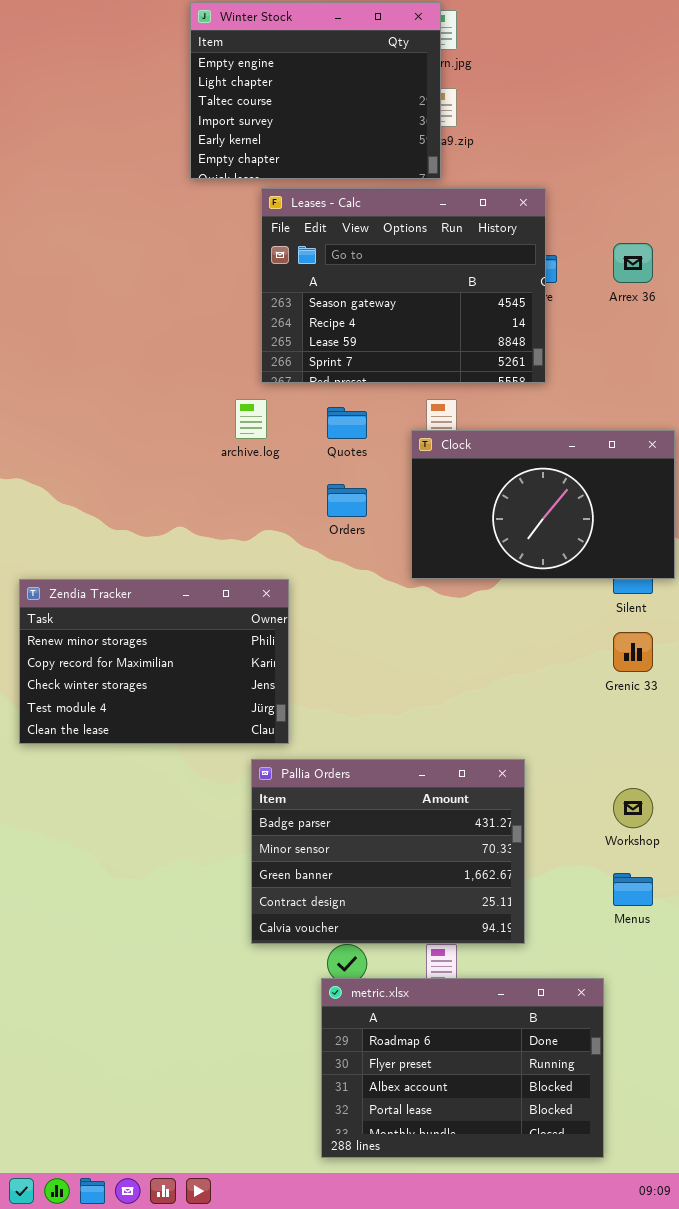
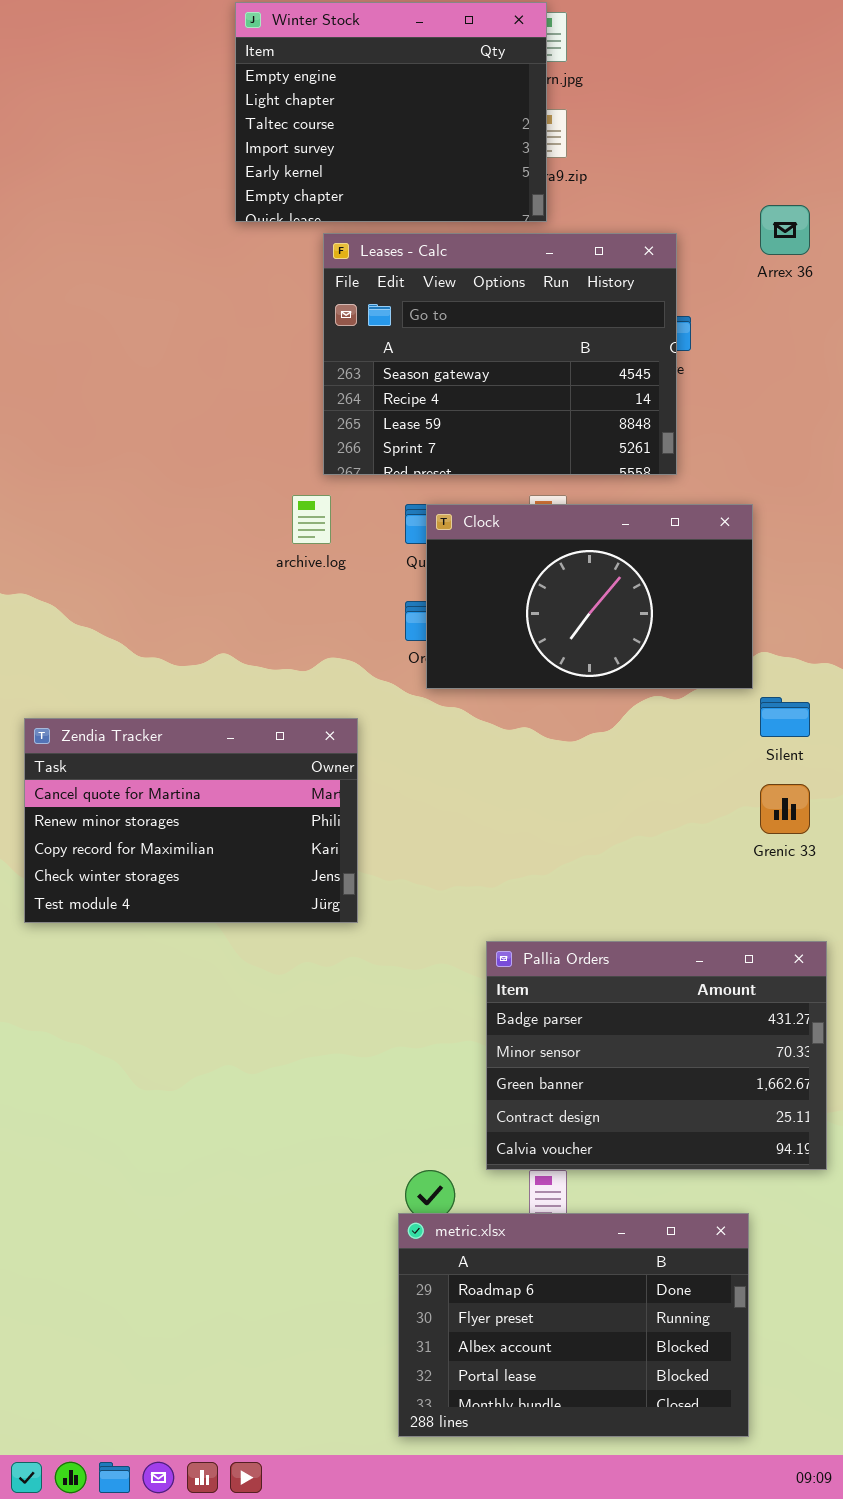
Arrex 36: [613,243,653,283] -> [760,205,810,255], moved
Clock: [411,430,675,579] -> [426,504,753,689], moved
Zendia Tracker: [19,579,289,744] -> [24,718,358,923], scrolled up 1 row
Pallia Orders: [251,759,525,944] -> [486,941,827,1170], moved

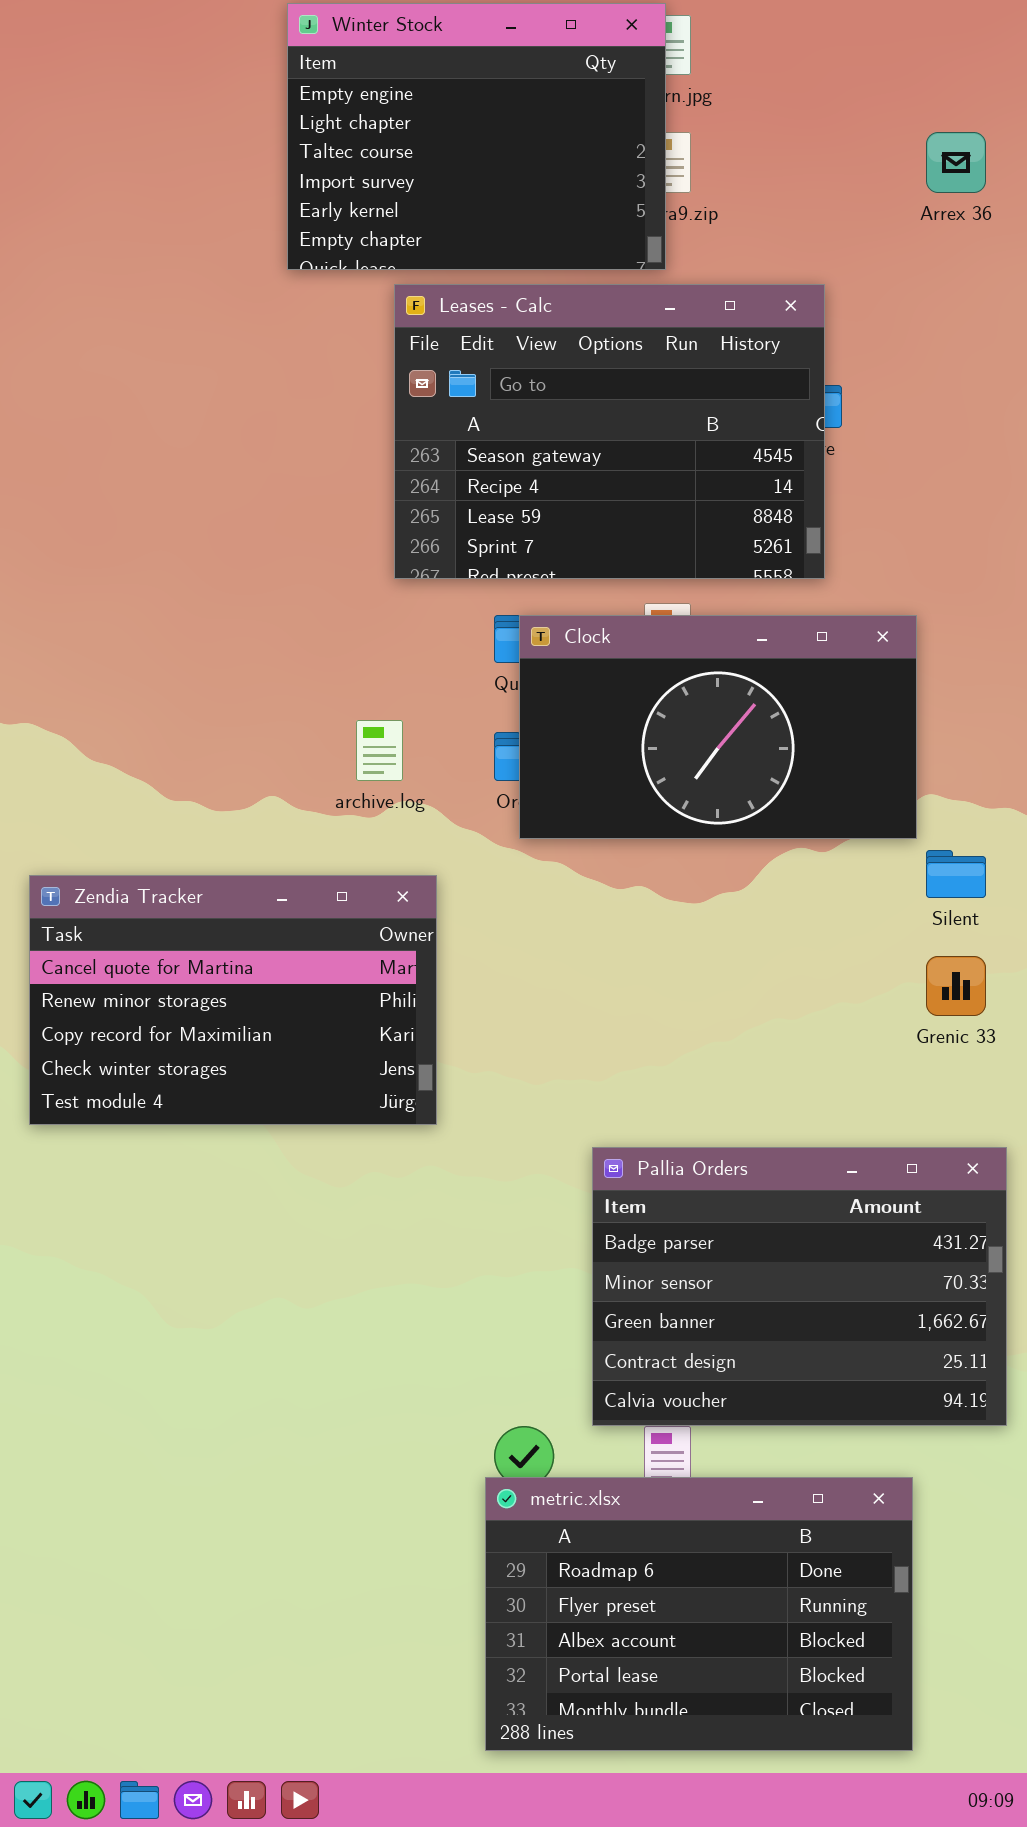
Arrex 36: [760,205,810,255] -> [926,132,986,193], moved
archive.log: [292,495,331,544] -> [356,720,403,781], moved

